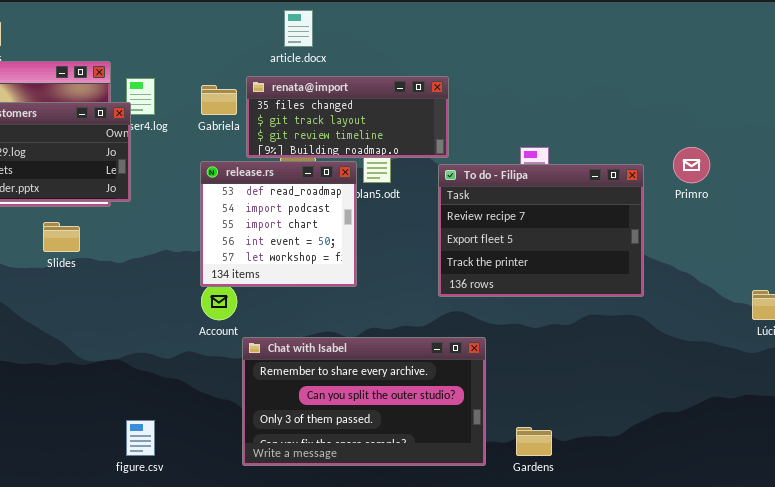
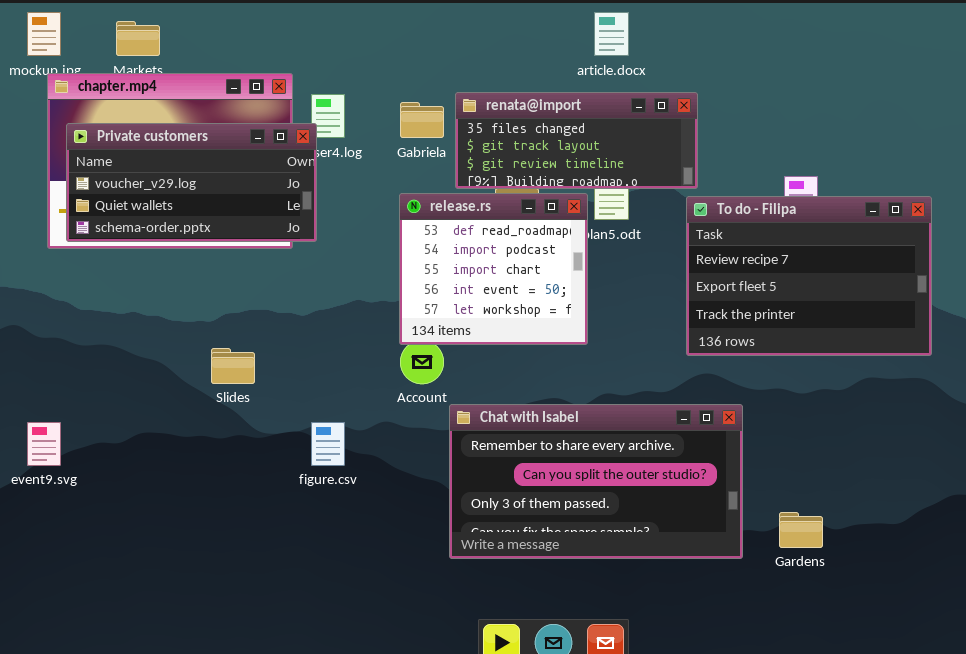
article.docx: [284,10,313,47] -> [594,12,629,56], moved
Slides: [43,222,80,252] -> [211,348,255,384], moved
figure.csv: [126,420,155,456] -> [311,422,345,466], moved

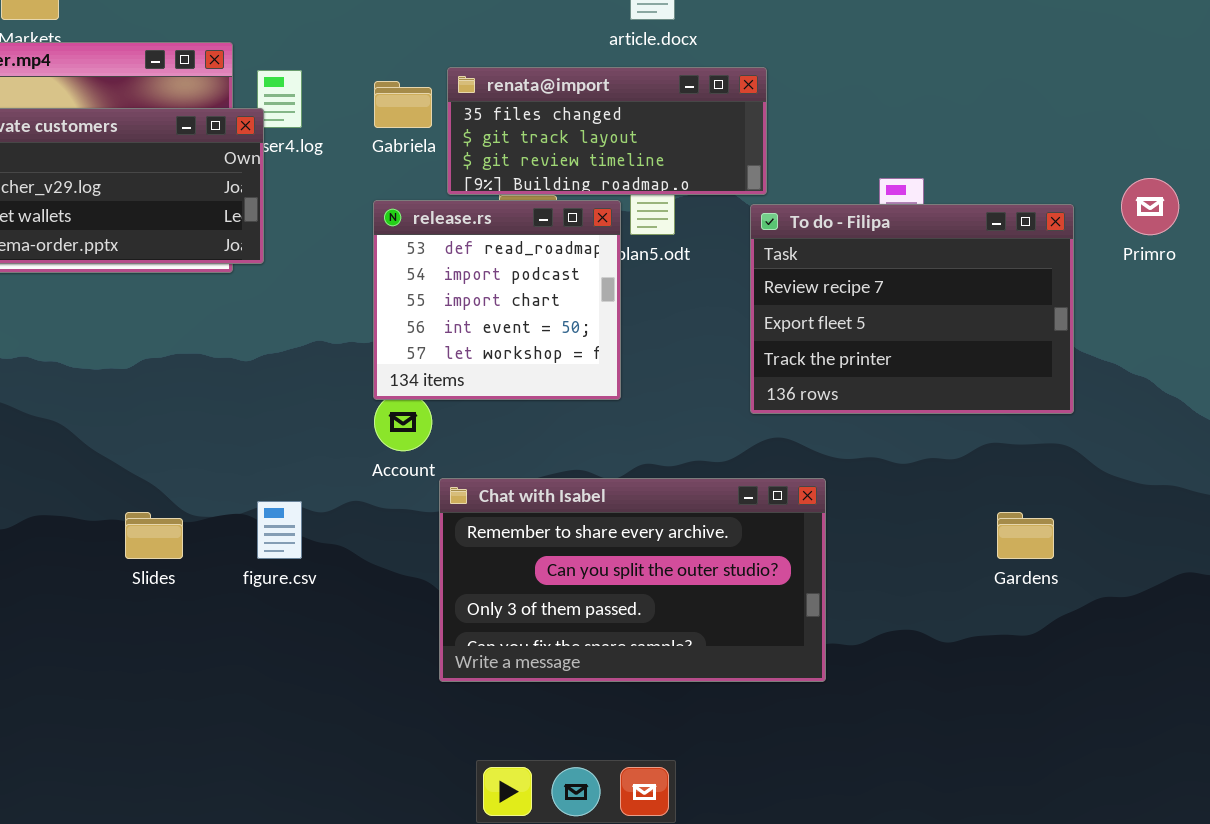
Slides: [211,348,255,384] -> [125,512,183,559], moved
Gardens: [779,512,823,548] -> [997,512,1054,559], moved

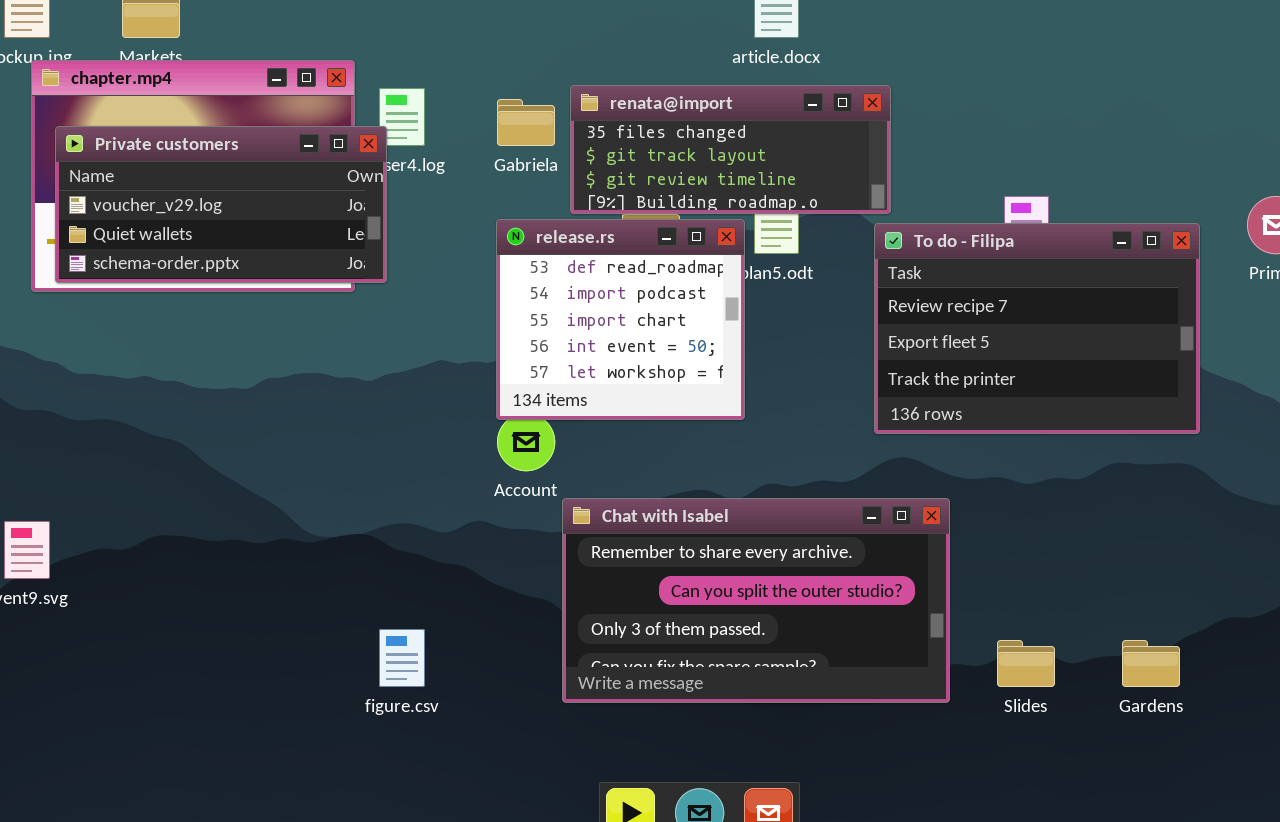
figure.csv: [257,501,302,559] -> [379,629,425,687], moved
Slides: [125,512,183,559] -> [997,640,1055,687], moved
Gardens: [997,512,1054,559] -> [1122,640,1180,687], moved

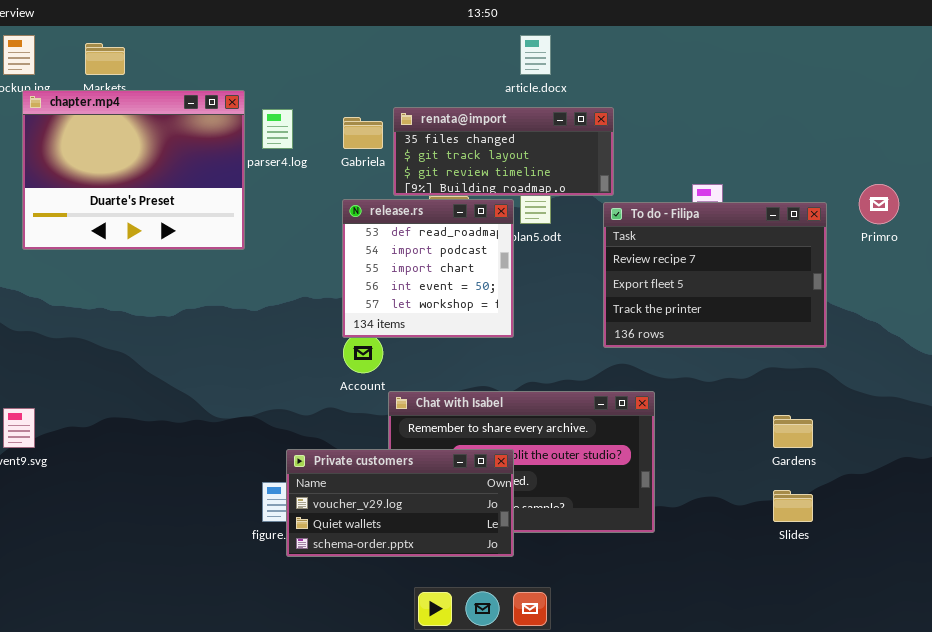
Private customers: [55,126,387,283] -> [286,449,514,557], moved
Slides: [997,640,1055,687] -> [773,490,813,522], moved
Gardens: [1122,640,1180,687] -> [773,415,813,448], moved

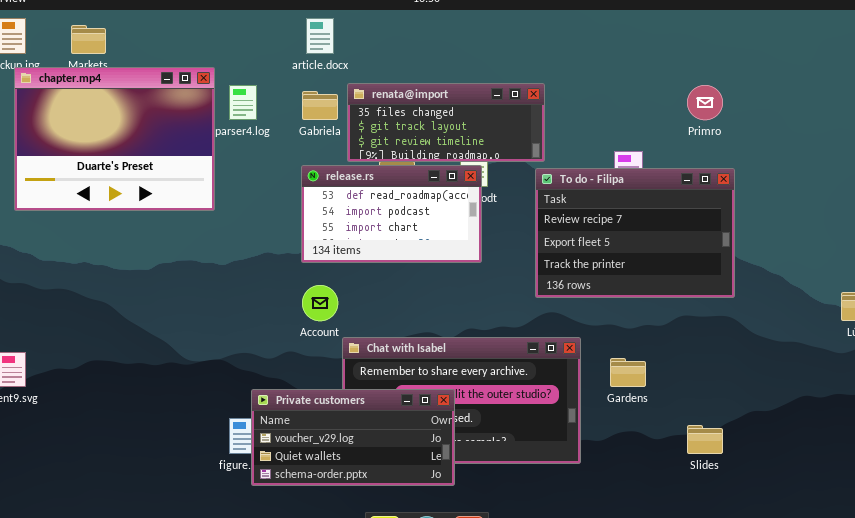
article.docx: [520,35,551,75] -> [306,18,334,54], moved
Primro: [859,184,899,224] -> [687,85,723,120], moved
release.rs: [342,199,514,338] -> [301,165,482,263], resized
Gardens: [773,415,813,448] -> [610,358,646,387], moved

